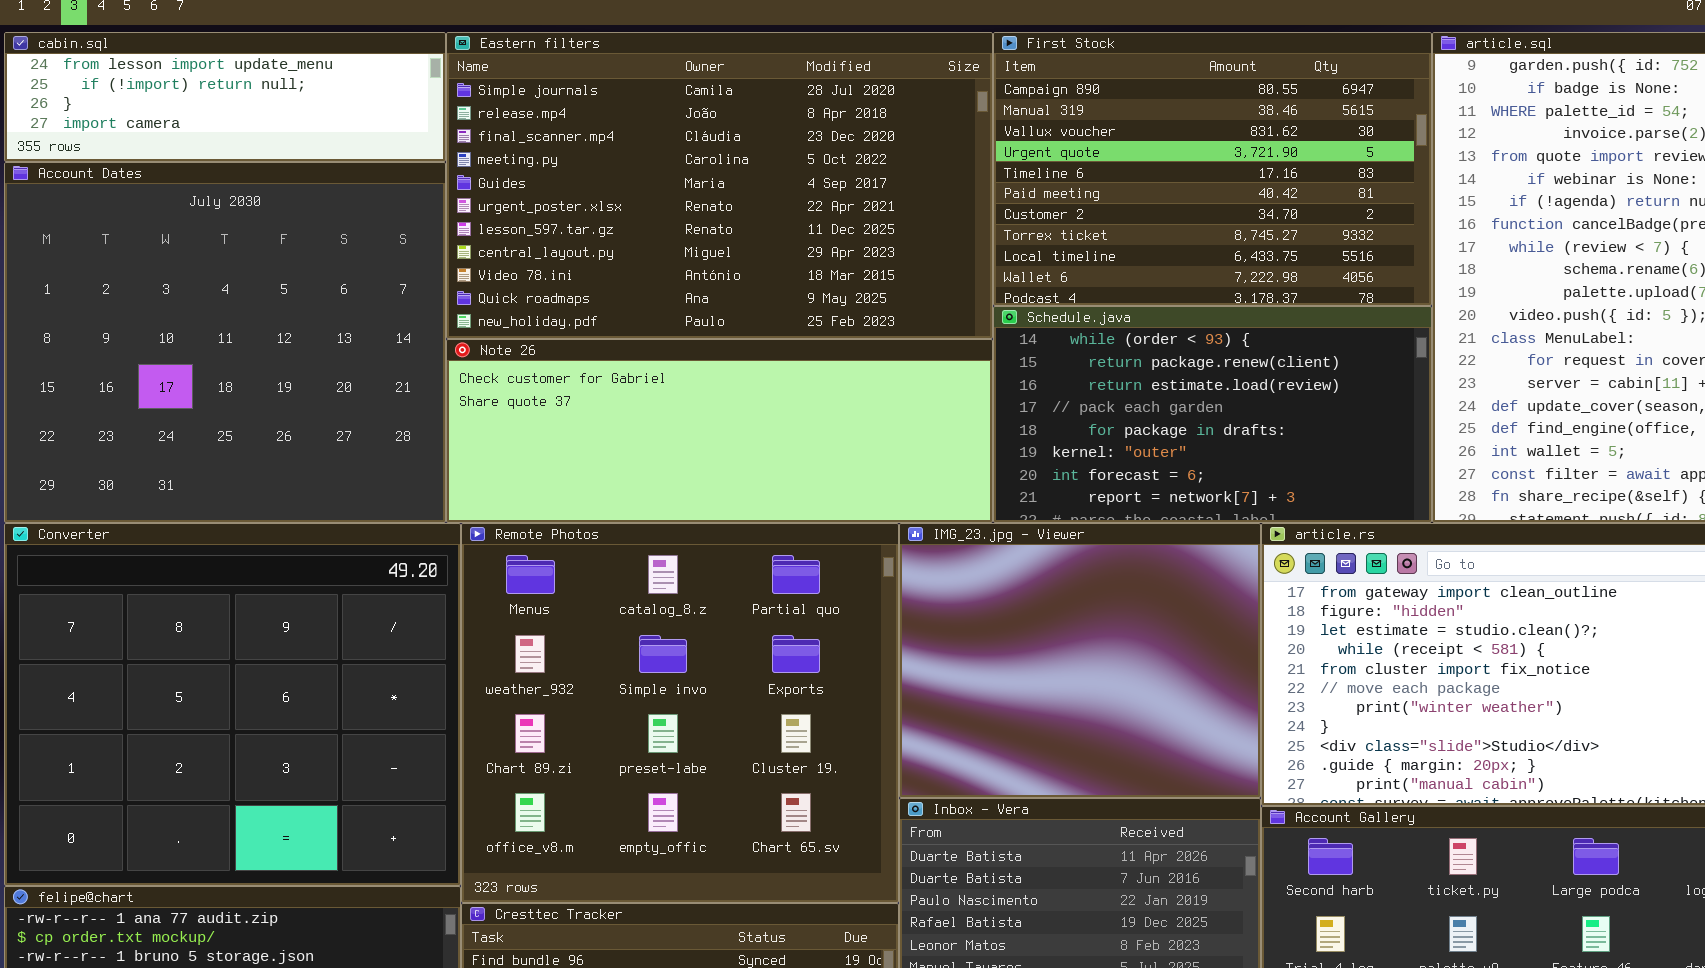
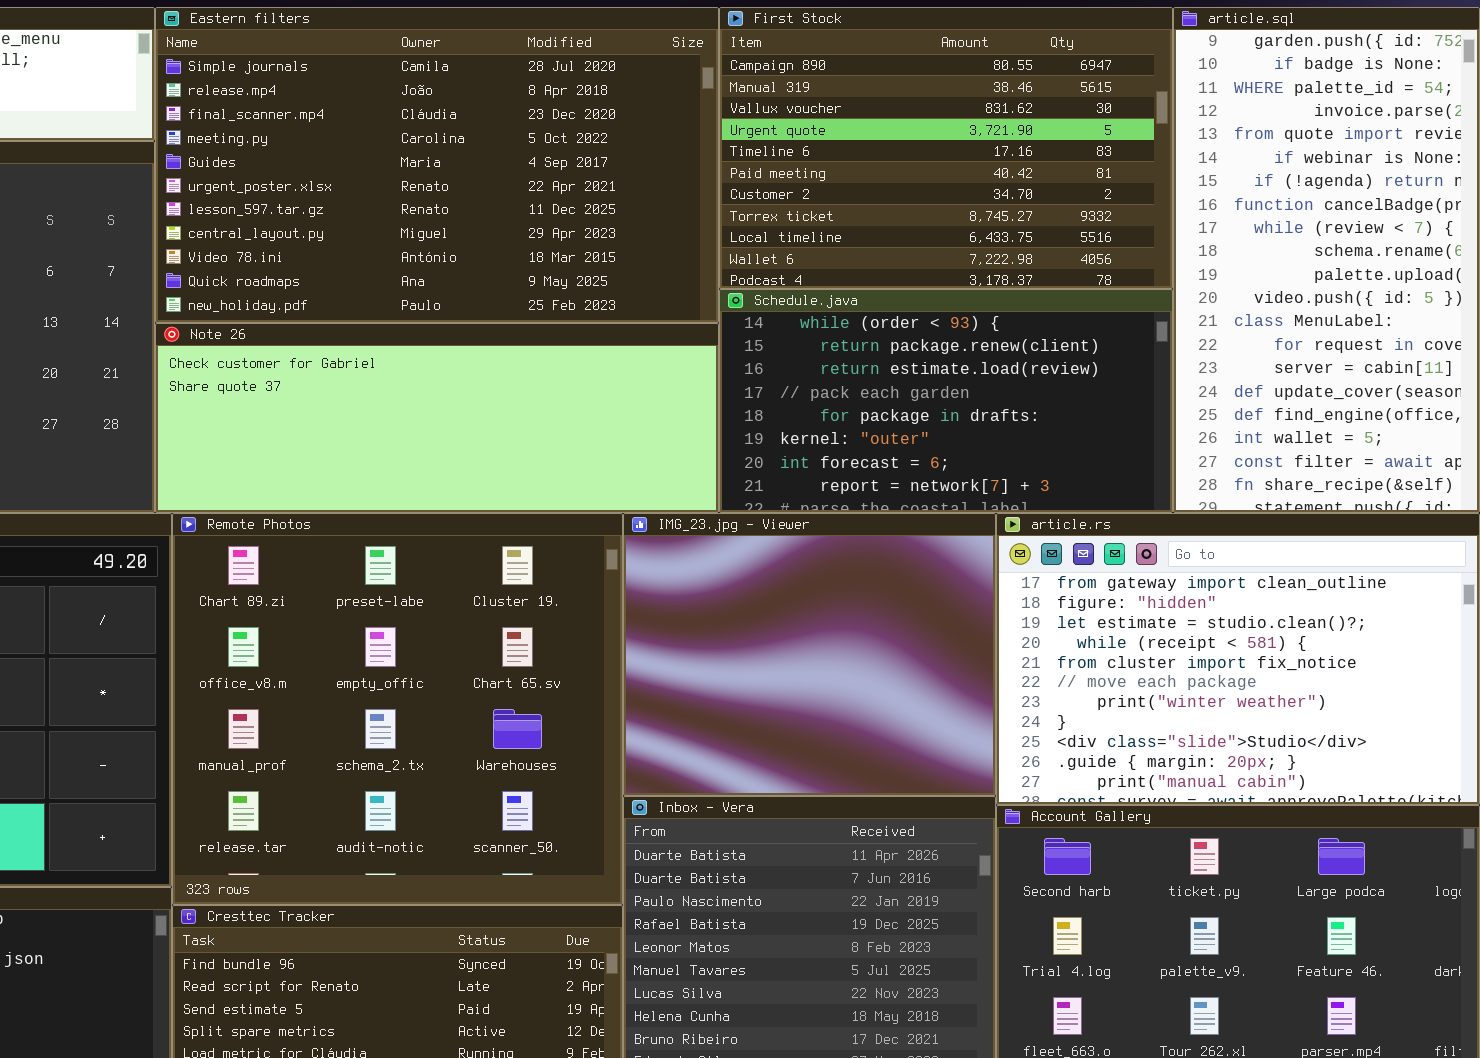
Remote Photos: [461,523,899,903] -> [172,513,623,905], scrolled down 2 rows

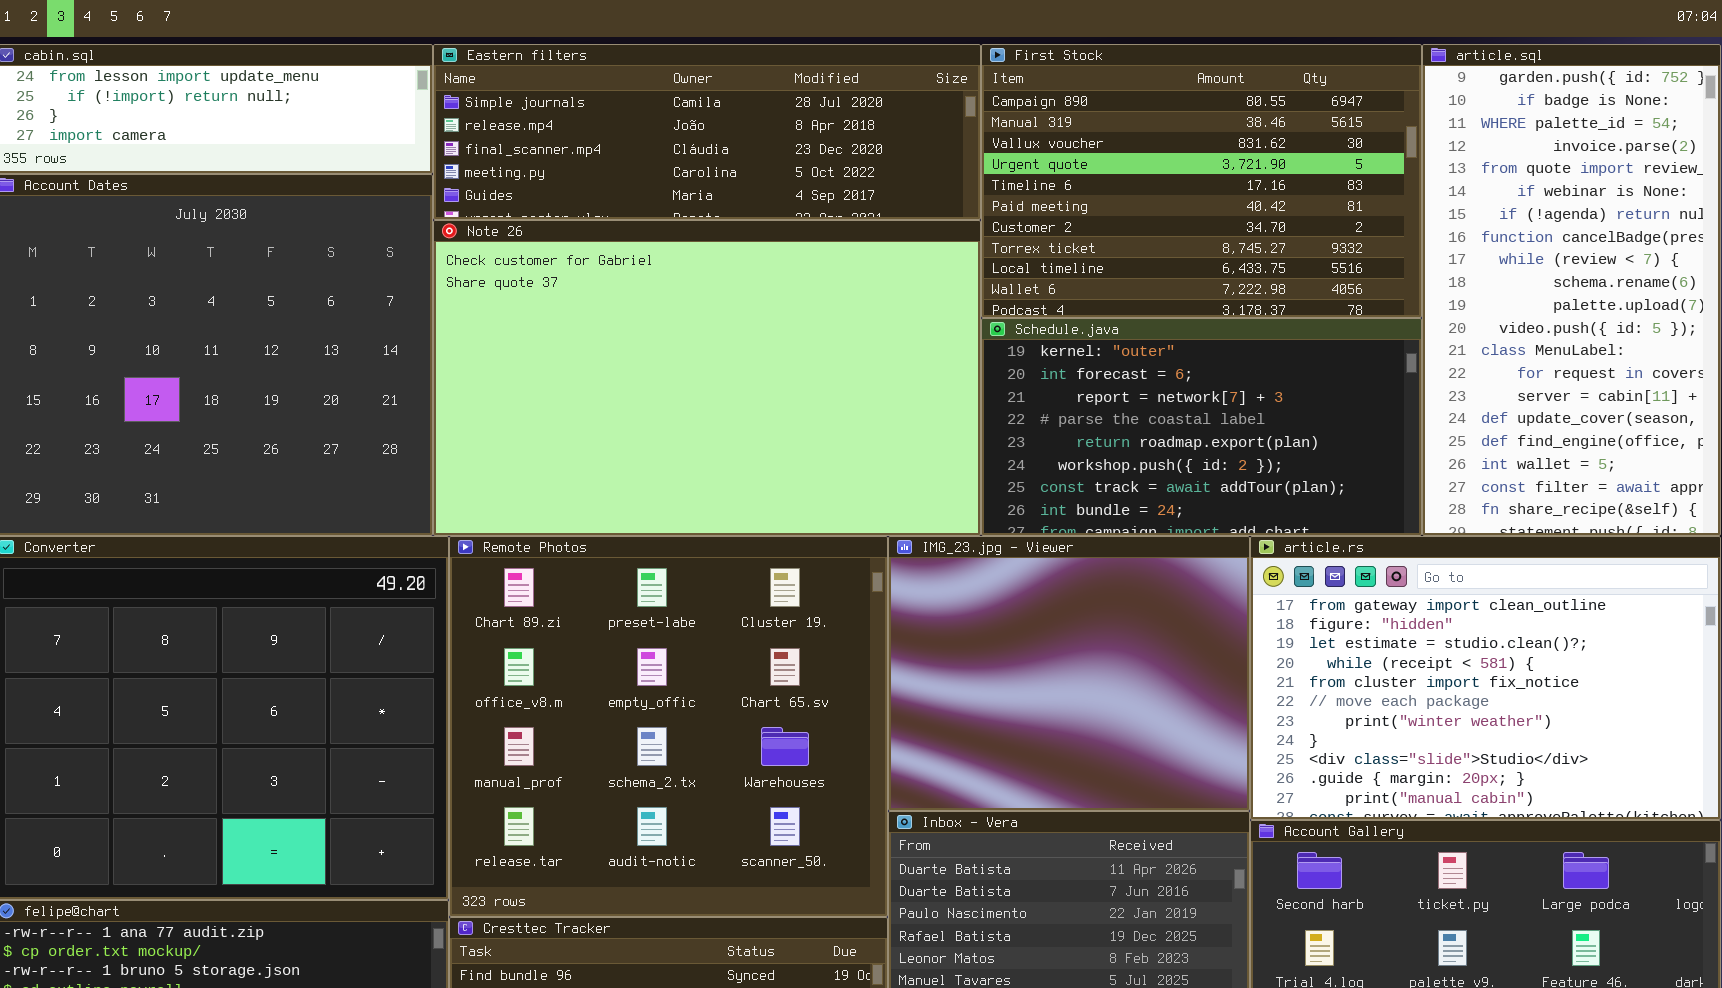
Eastern filters: [155,7,719,323] -> [433,44,981,220], resized
Schedule.java: [719,289,1173,513] -> [981,318,1422,536], scrolled down 5 rows
Note 26: [155,323,719,513] -> [433,220,981,536], resized

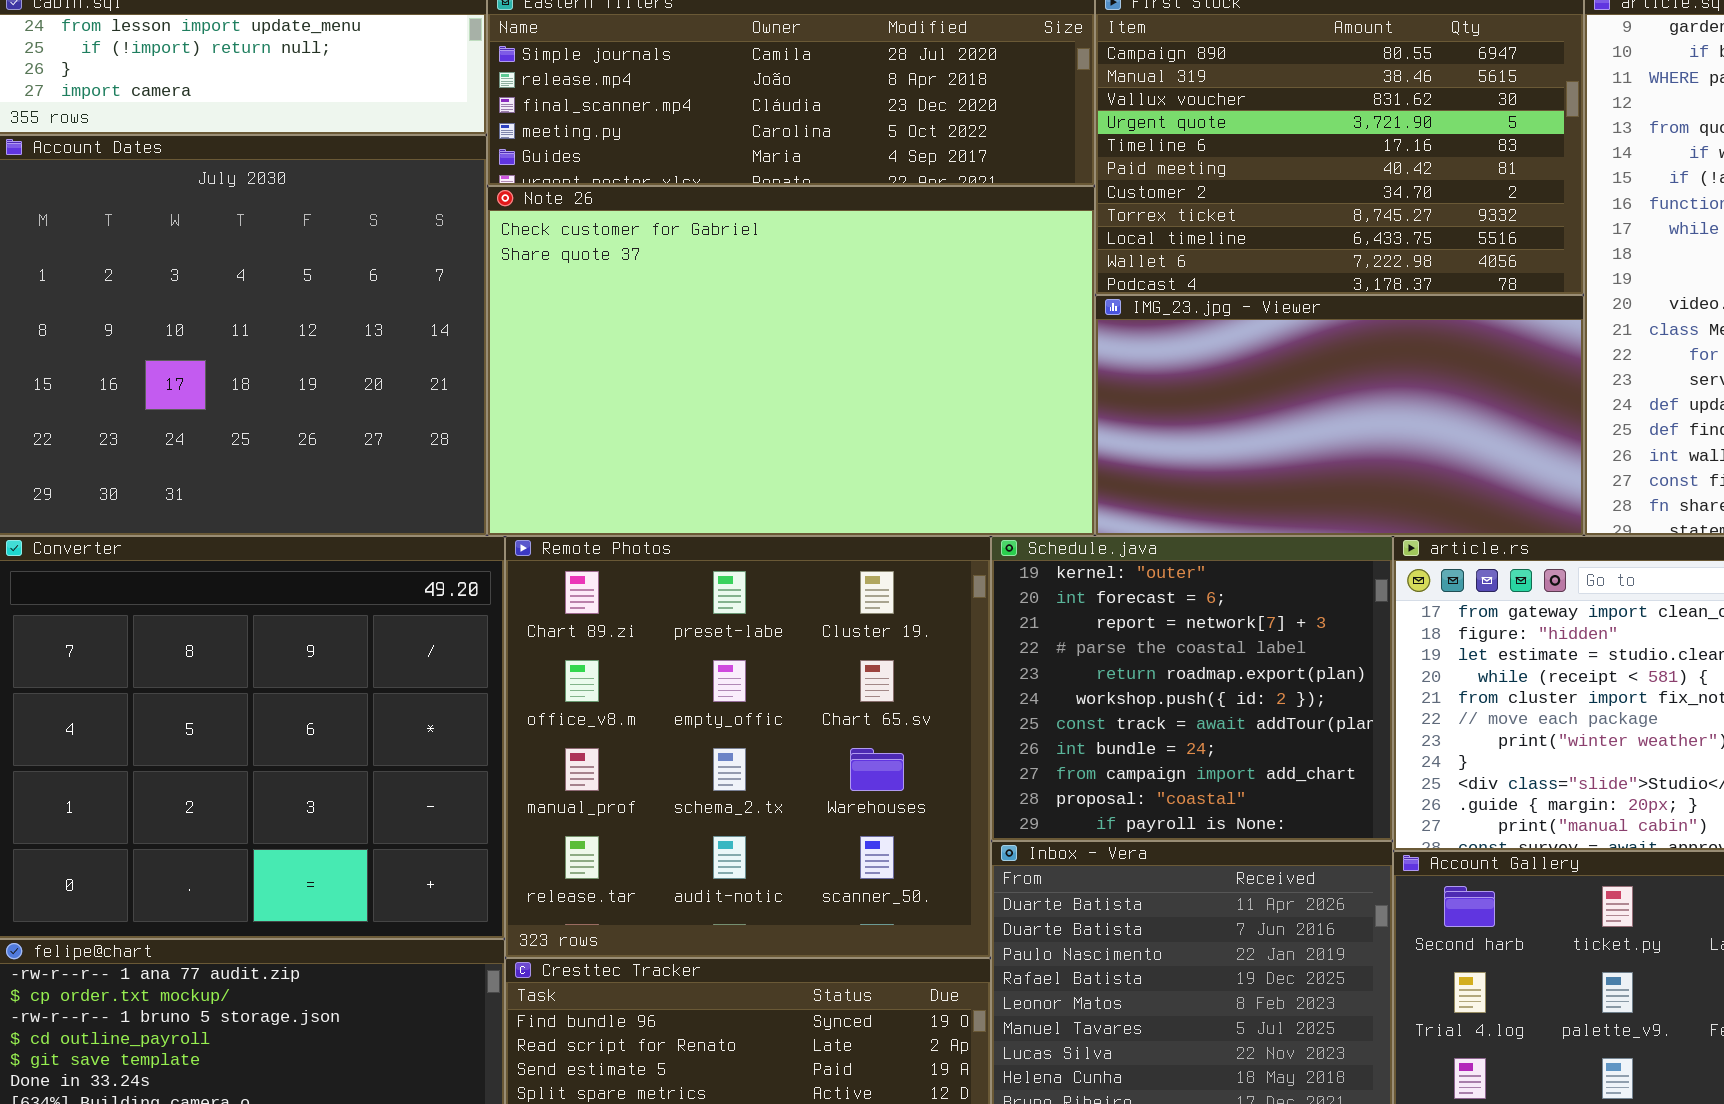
Schedule.java: [981,318,1422,536] -> [991,536,1393,841], moved, resized
IMG_23.jpg - Viewer: [888,536,1250,811] -> [1095,295,1584,536], moved, resized

